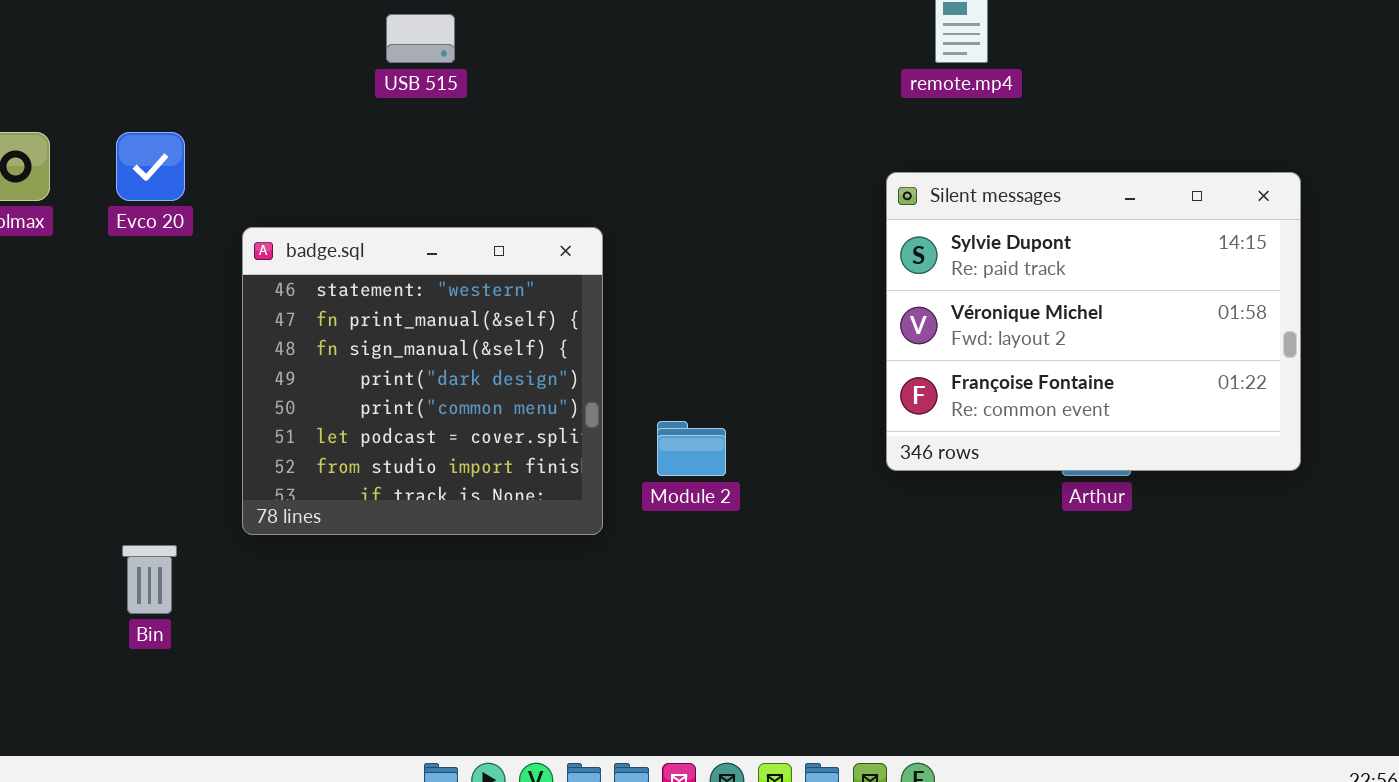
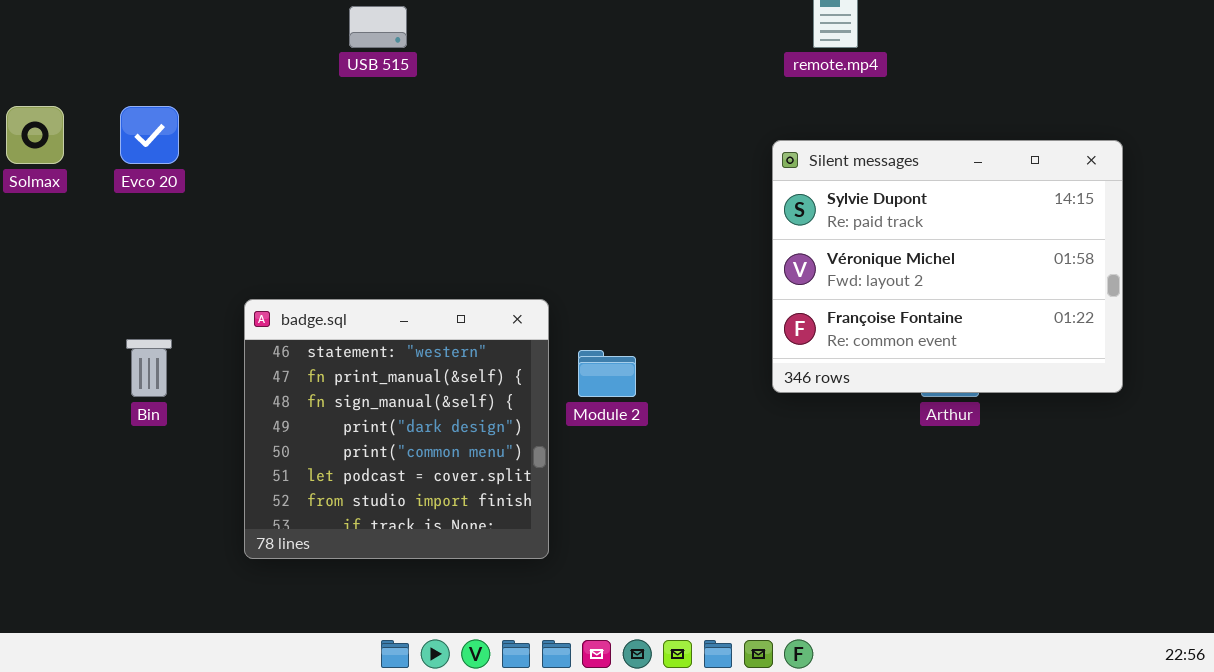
badge.sql: [242,227,603,535] -> [244,299,549,559], moved
Bin: [122,545,177,614] -> [126,339,172,397], moved

